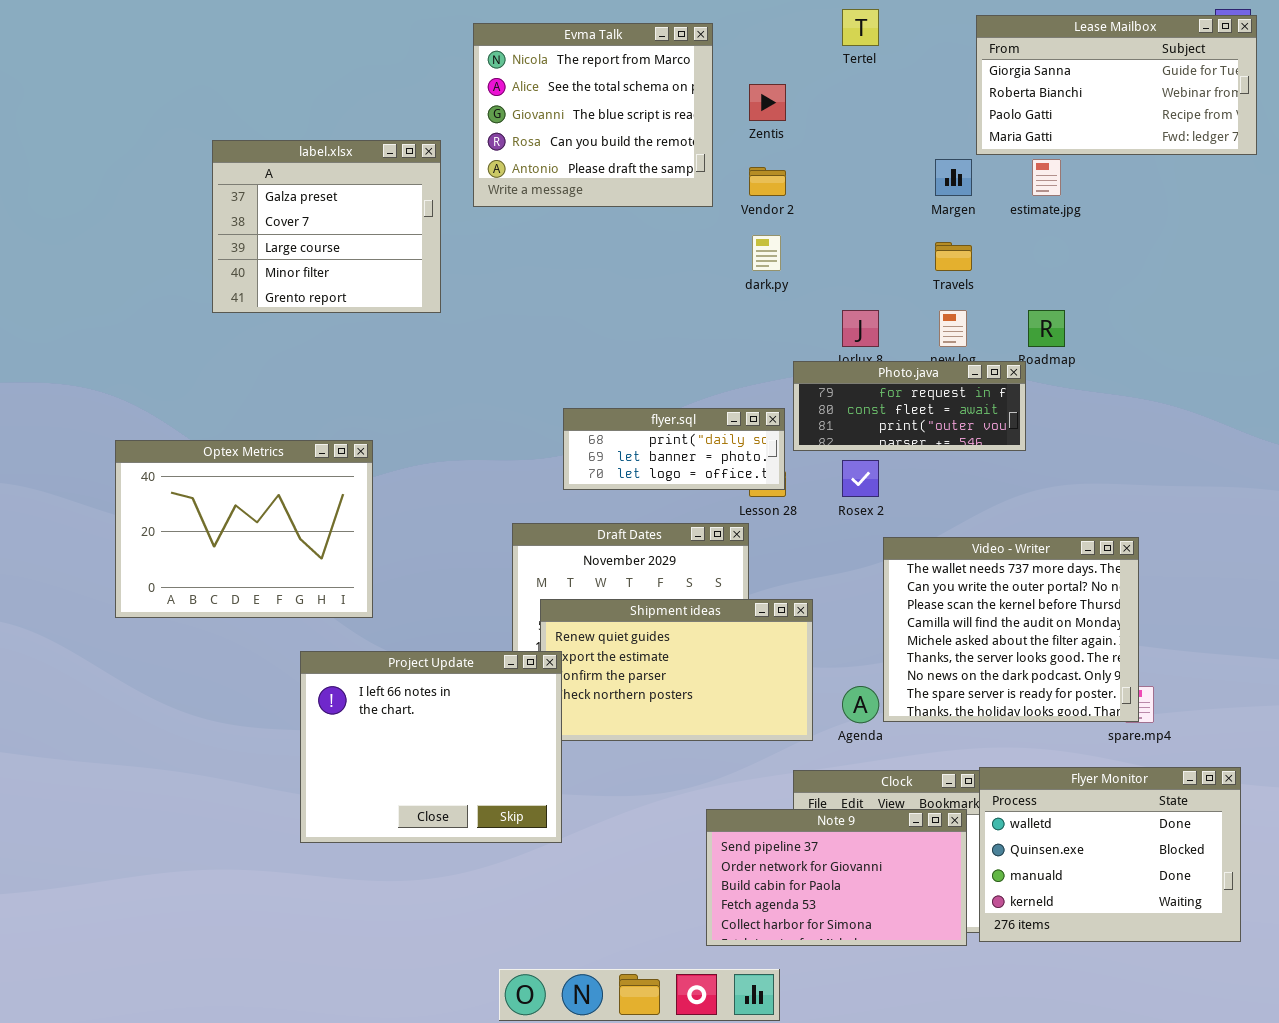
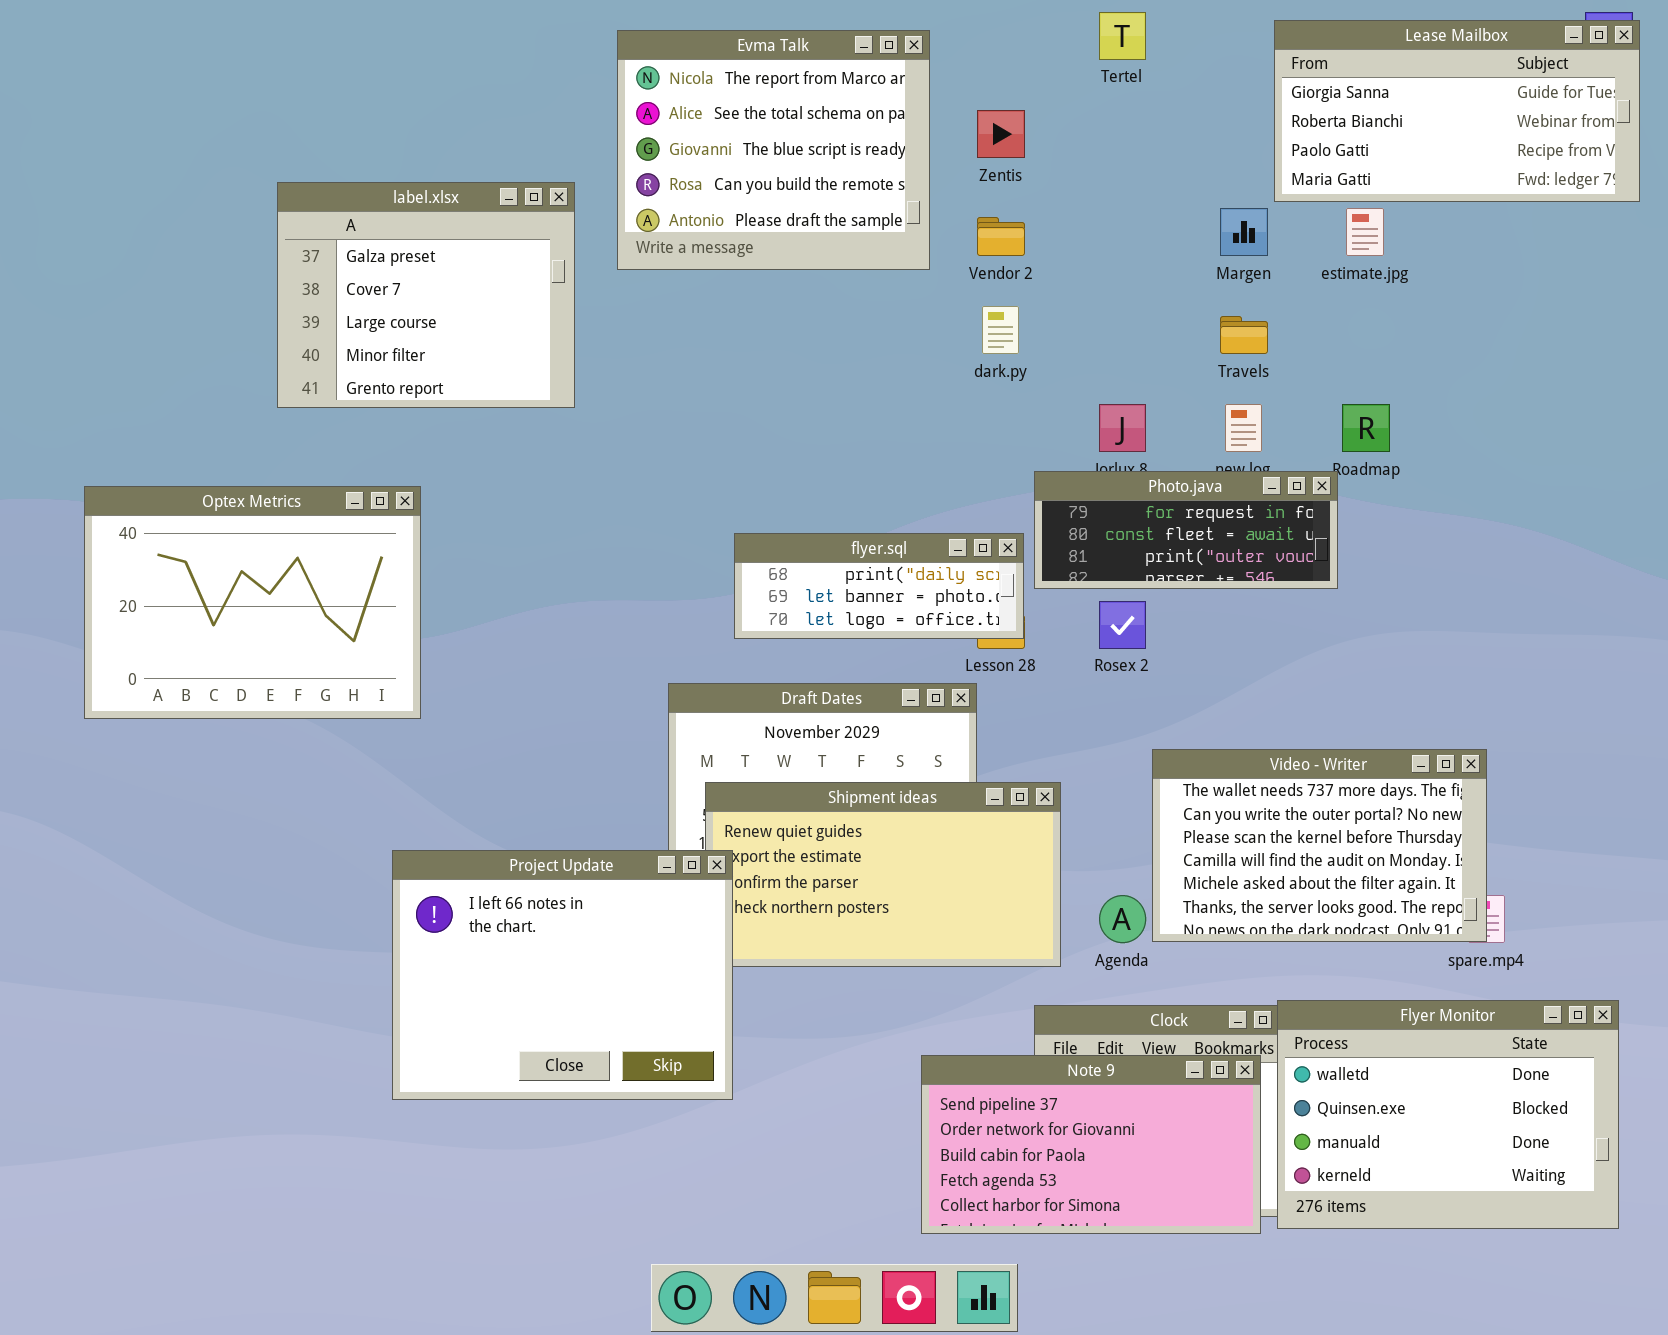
Optex Metrics: [115,440,373,618] -> [84,486,421,719], moved
Video - Writer: [883,537,1139,722] -> [1152,749,1487,942], resized

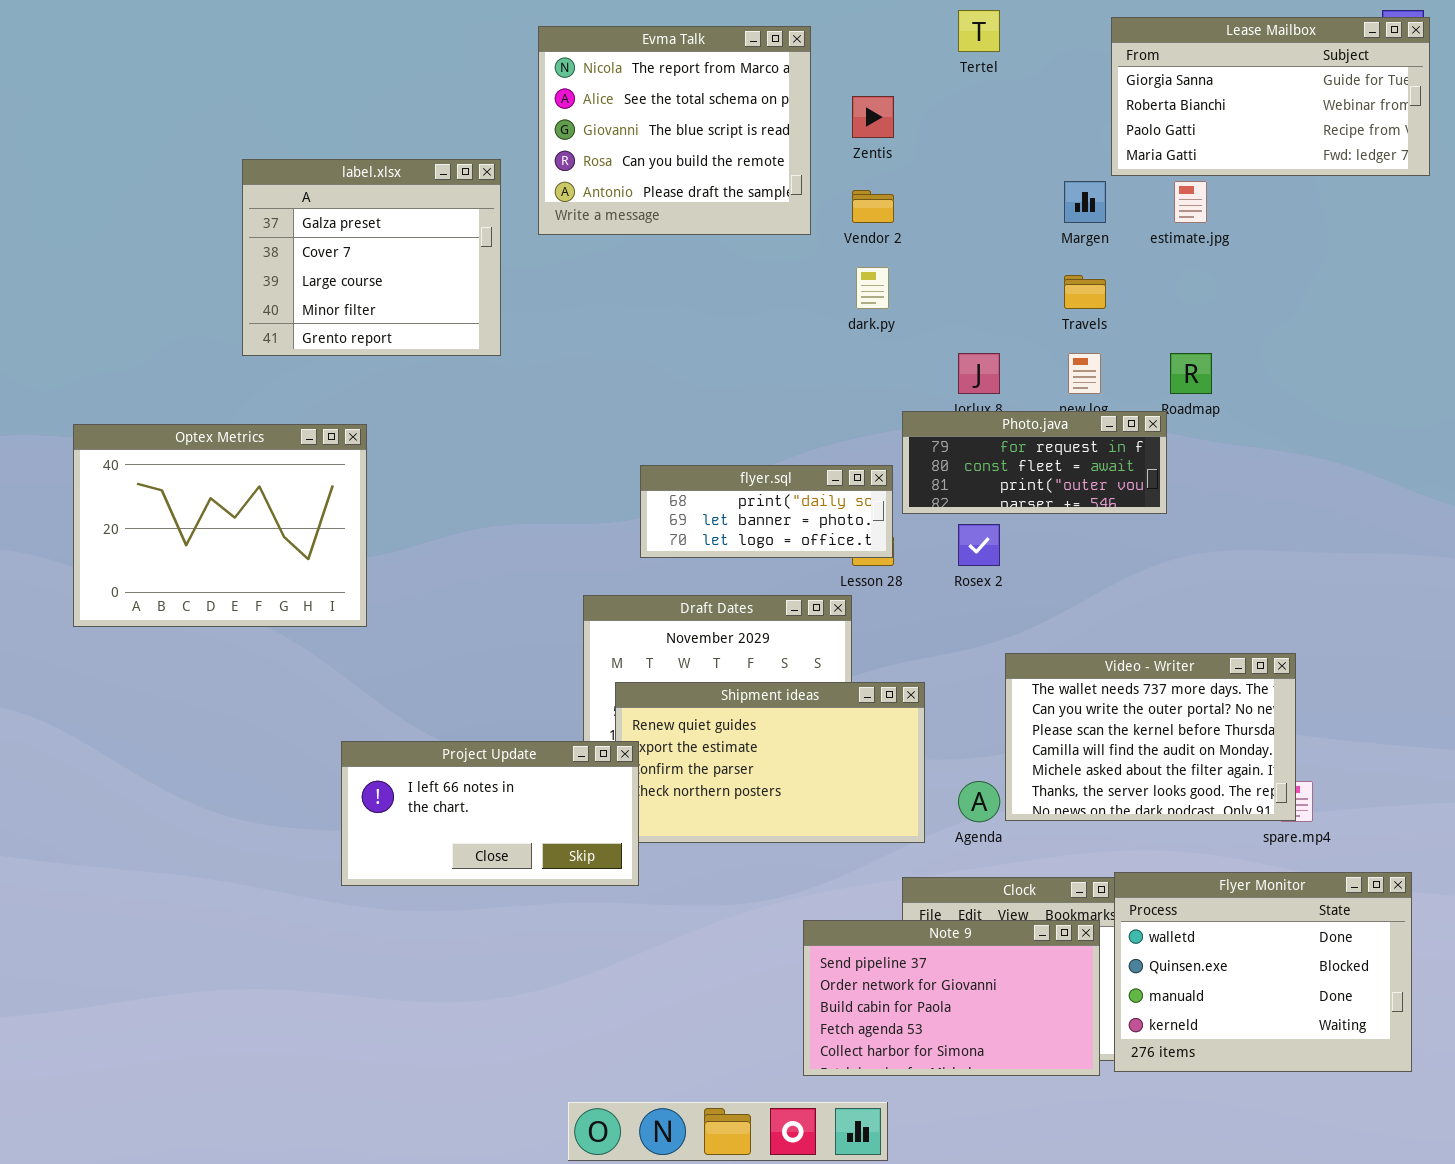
Project Update: [392,850,733,1100] -> [341,741,639,886], resized

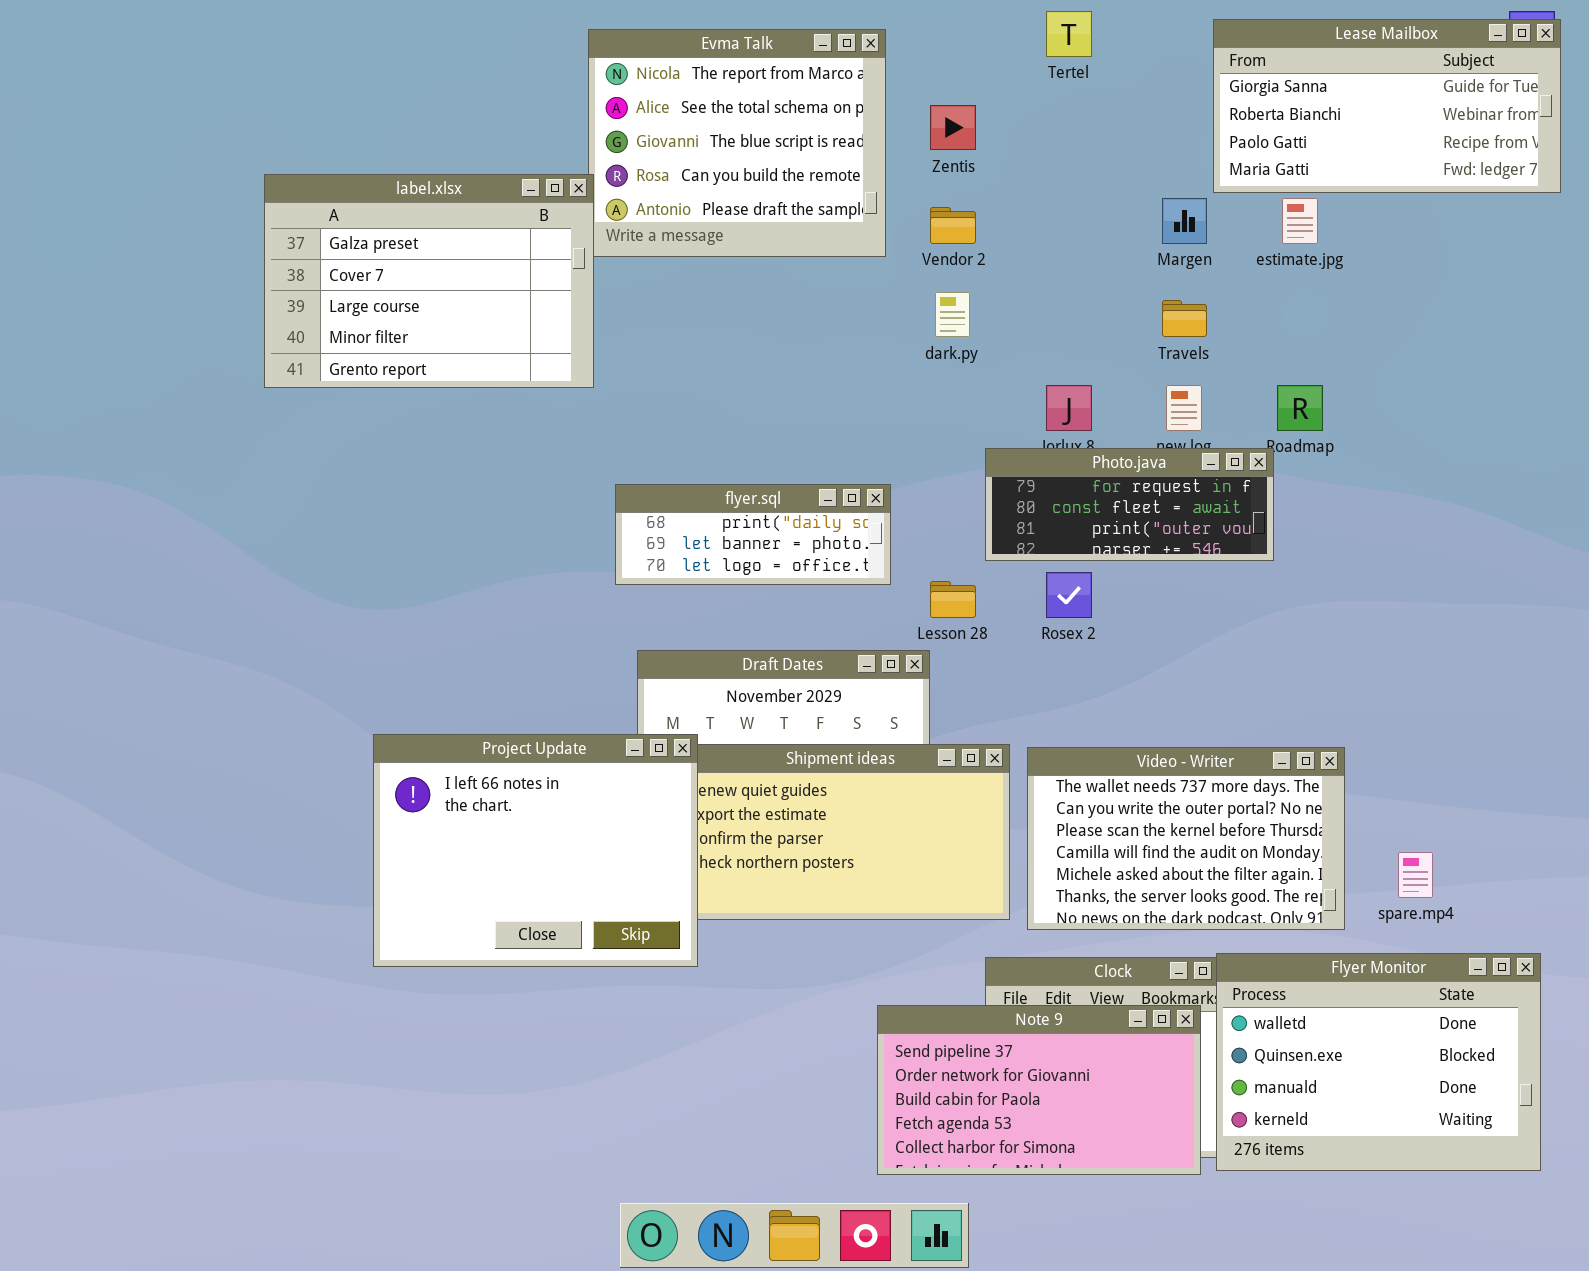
label.xlsx: [242,159,501,356] -> [264,174,594,388], resized
Optex Metrics: [73,424,367,627] -> none, closed
flyer.sql: [640,465,893,558] -> [615,484,891,585], moved
Video - Writer: [1005,653,1296,821] -> [1027,747,1345,930], moved
Project Update: [341,741,639,886] -> [373,734,698,967], resized

